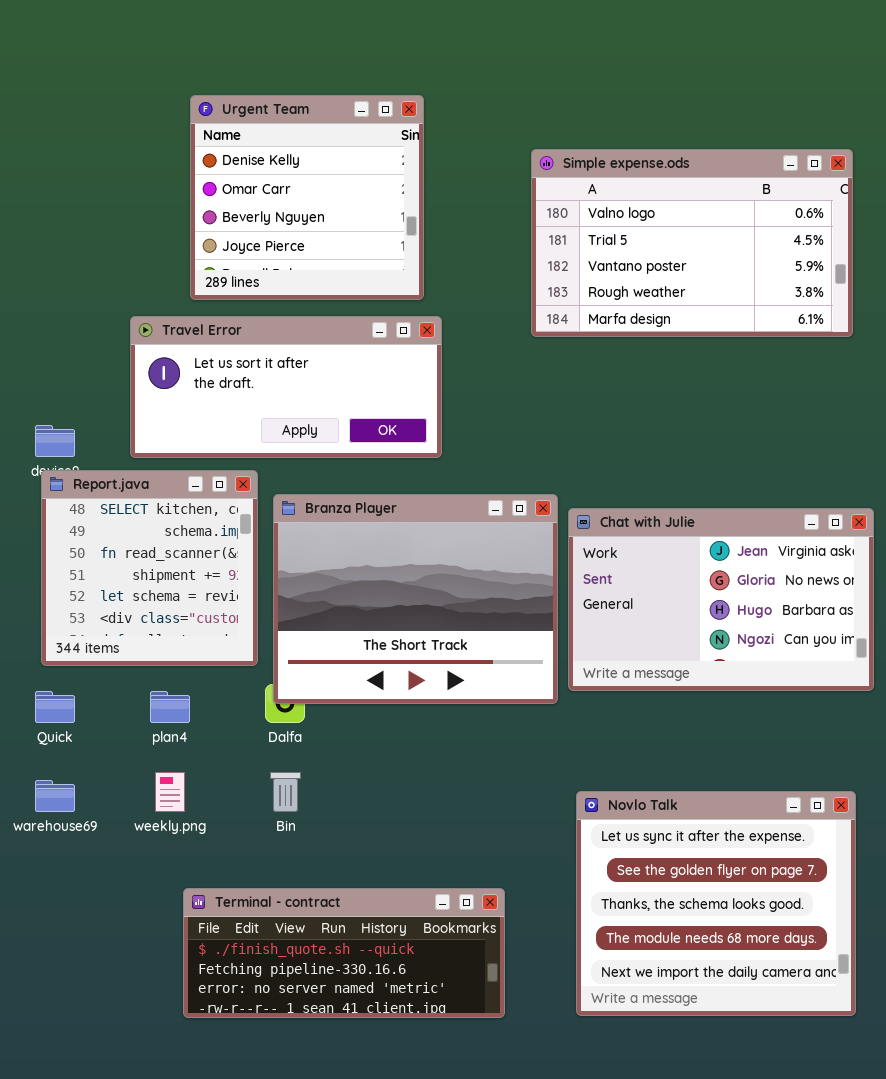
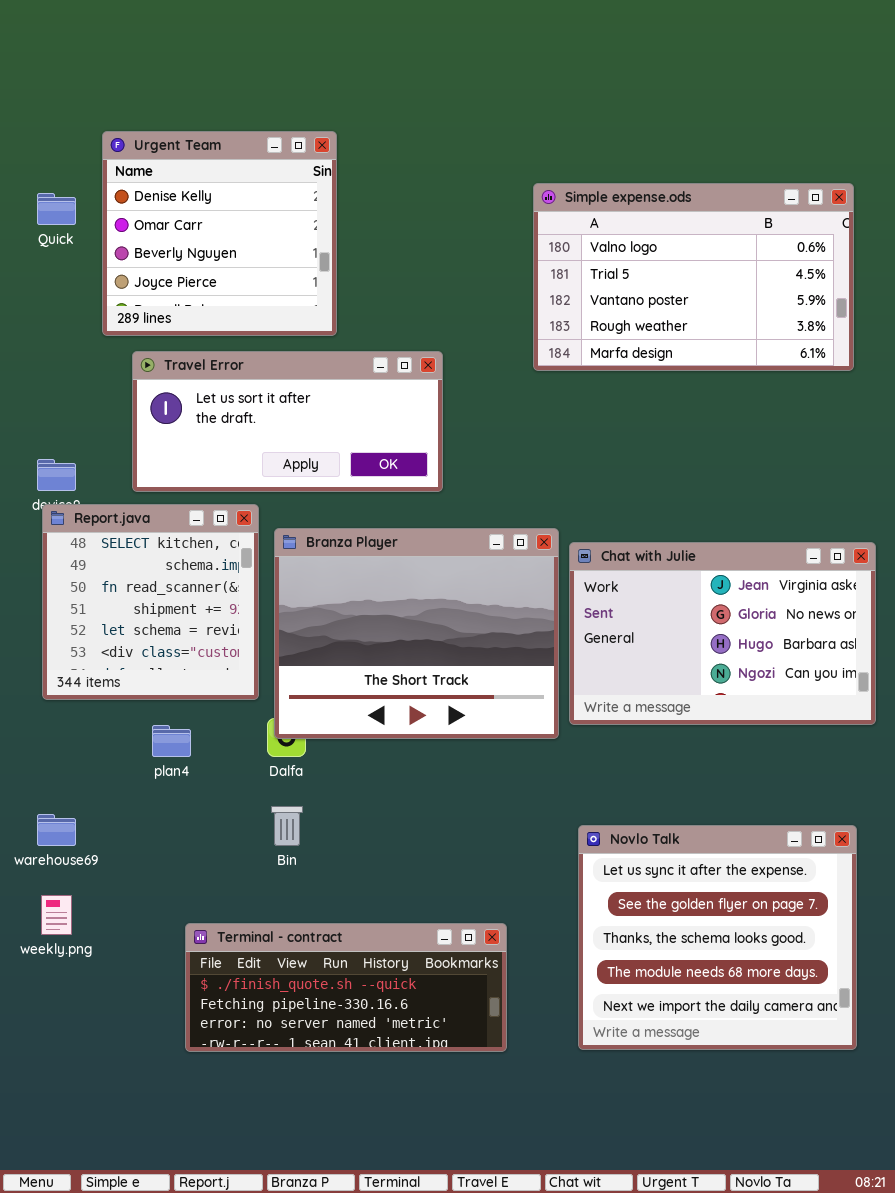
Urgent Team: [190,95,424,300] -> [102,131,337,336], moved
Quick: [35,691,75,723] -> [37,193,76,225], moved
weekly.png: [155,772,185,812] -> [41,895,72,935], moved

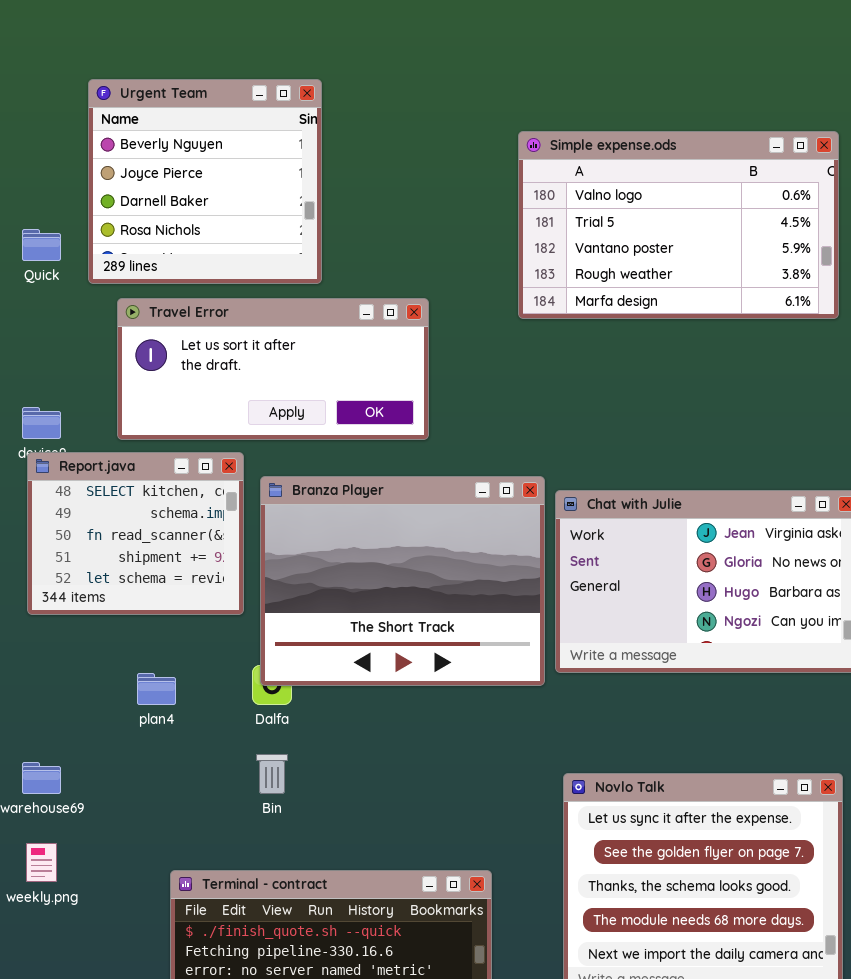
Urgent Team: [102,131,337,336] -> [88,79,322,284], scrolled down 2 rows
Quick: [37,193,76,225] -> [22,229,61,261], moved
Report.java: [42,504,259,700] -> [27,452,244,615], resized

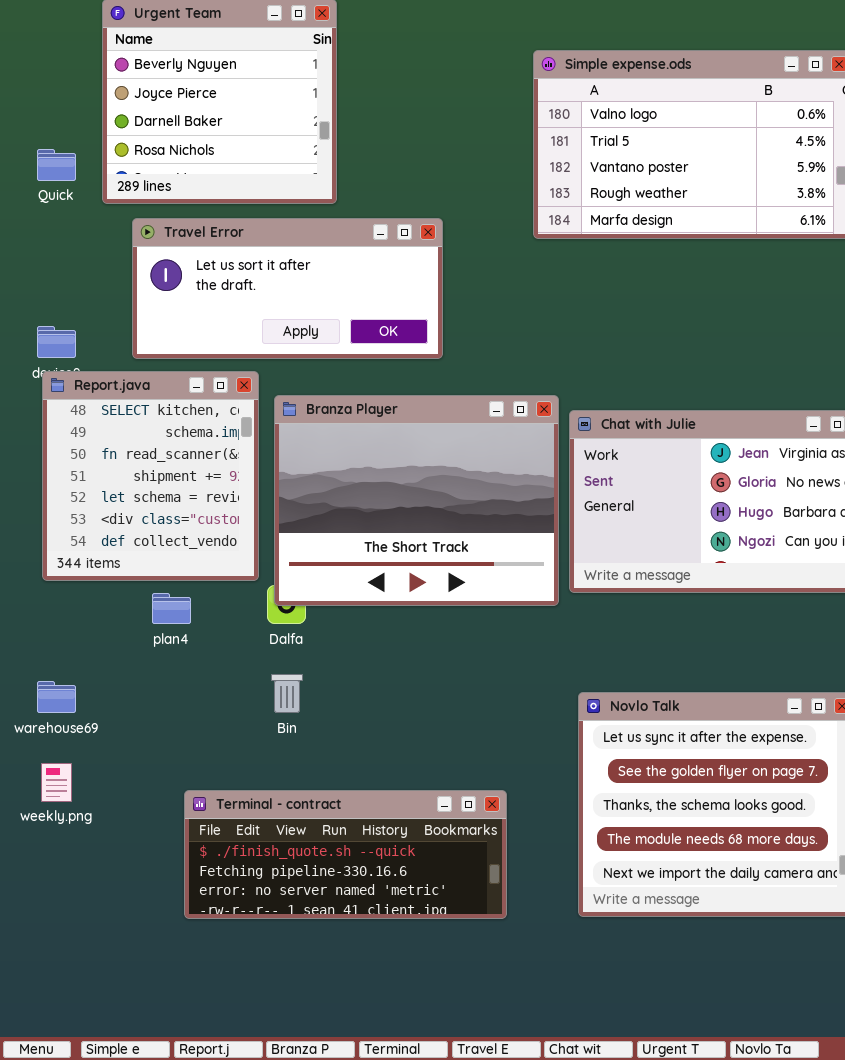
Report.java: [27,452,244,615] -> [42,371,259,581], resized

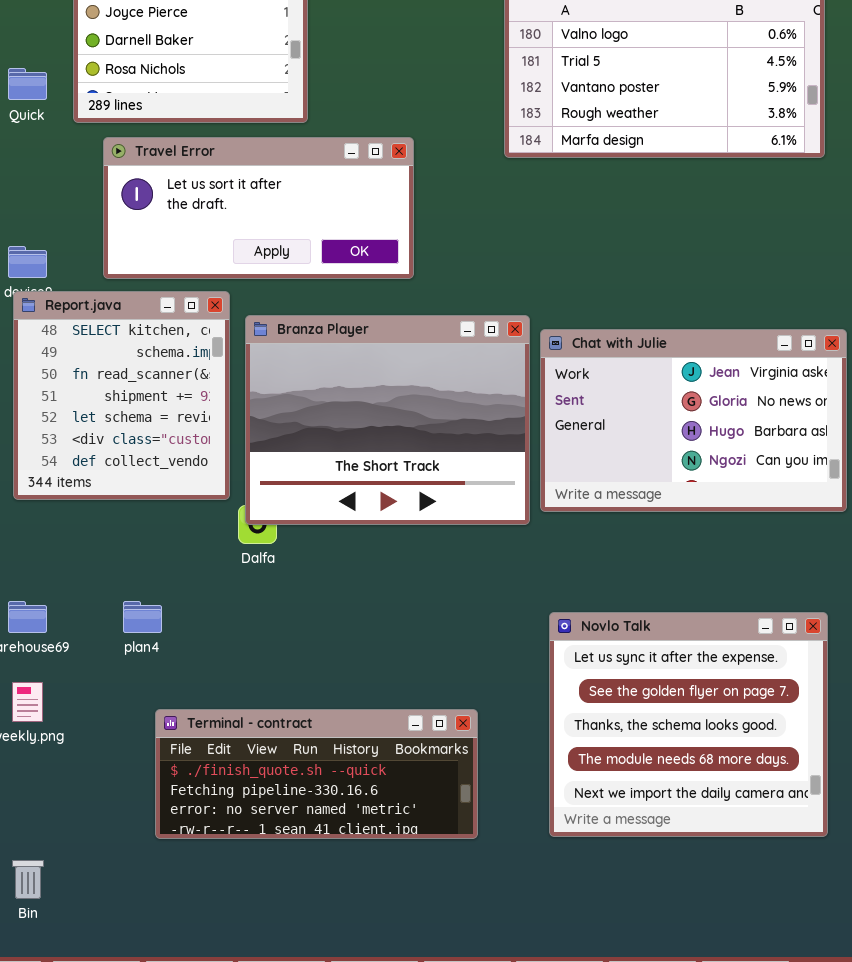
plan4: [152,593,191,624] -> [123,601,162,633], moved
Bin: [271,674,303,713] -> [12,860,44,899], moved

